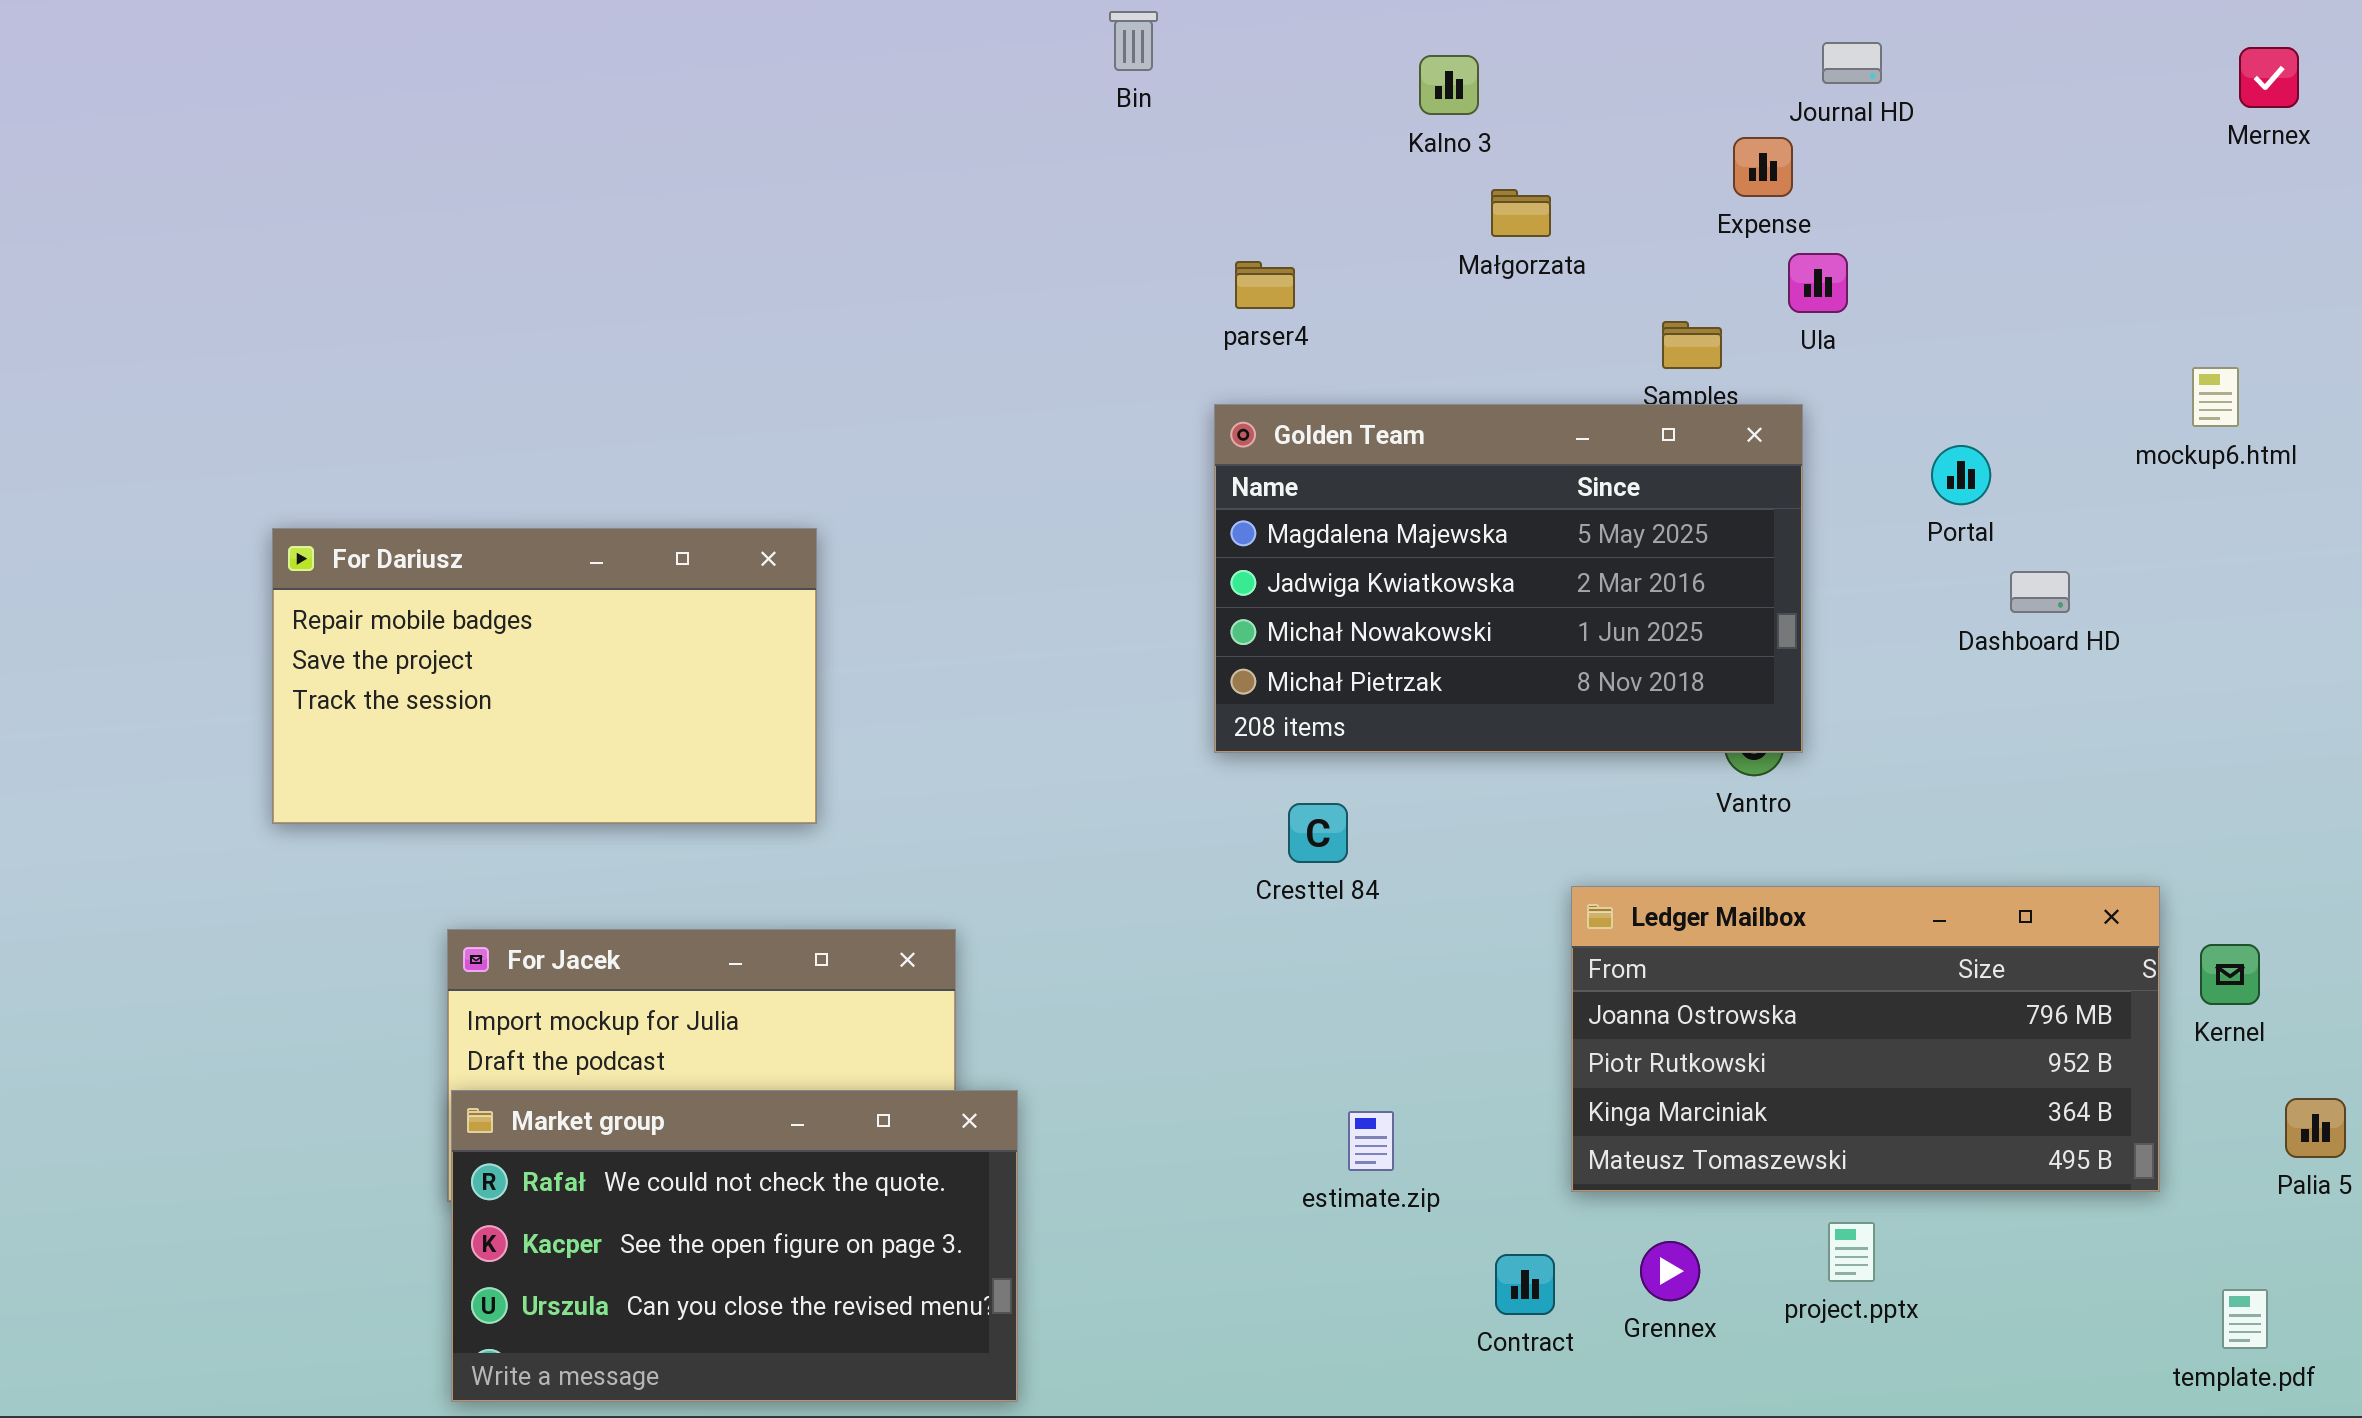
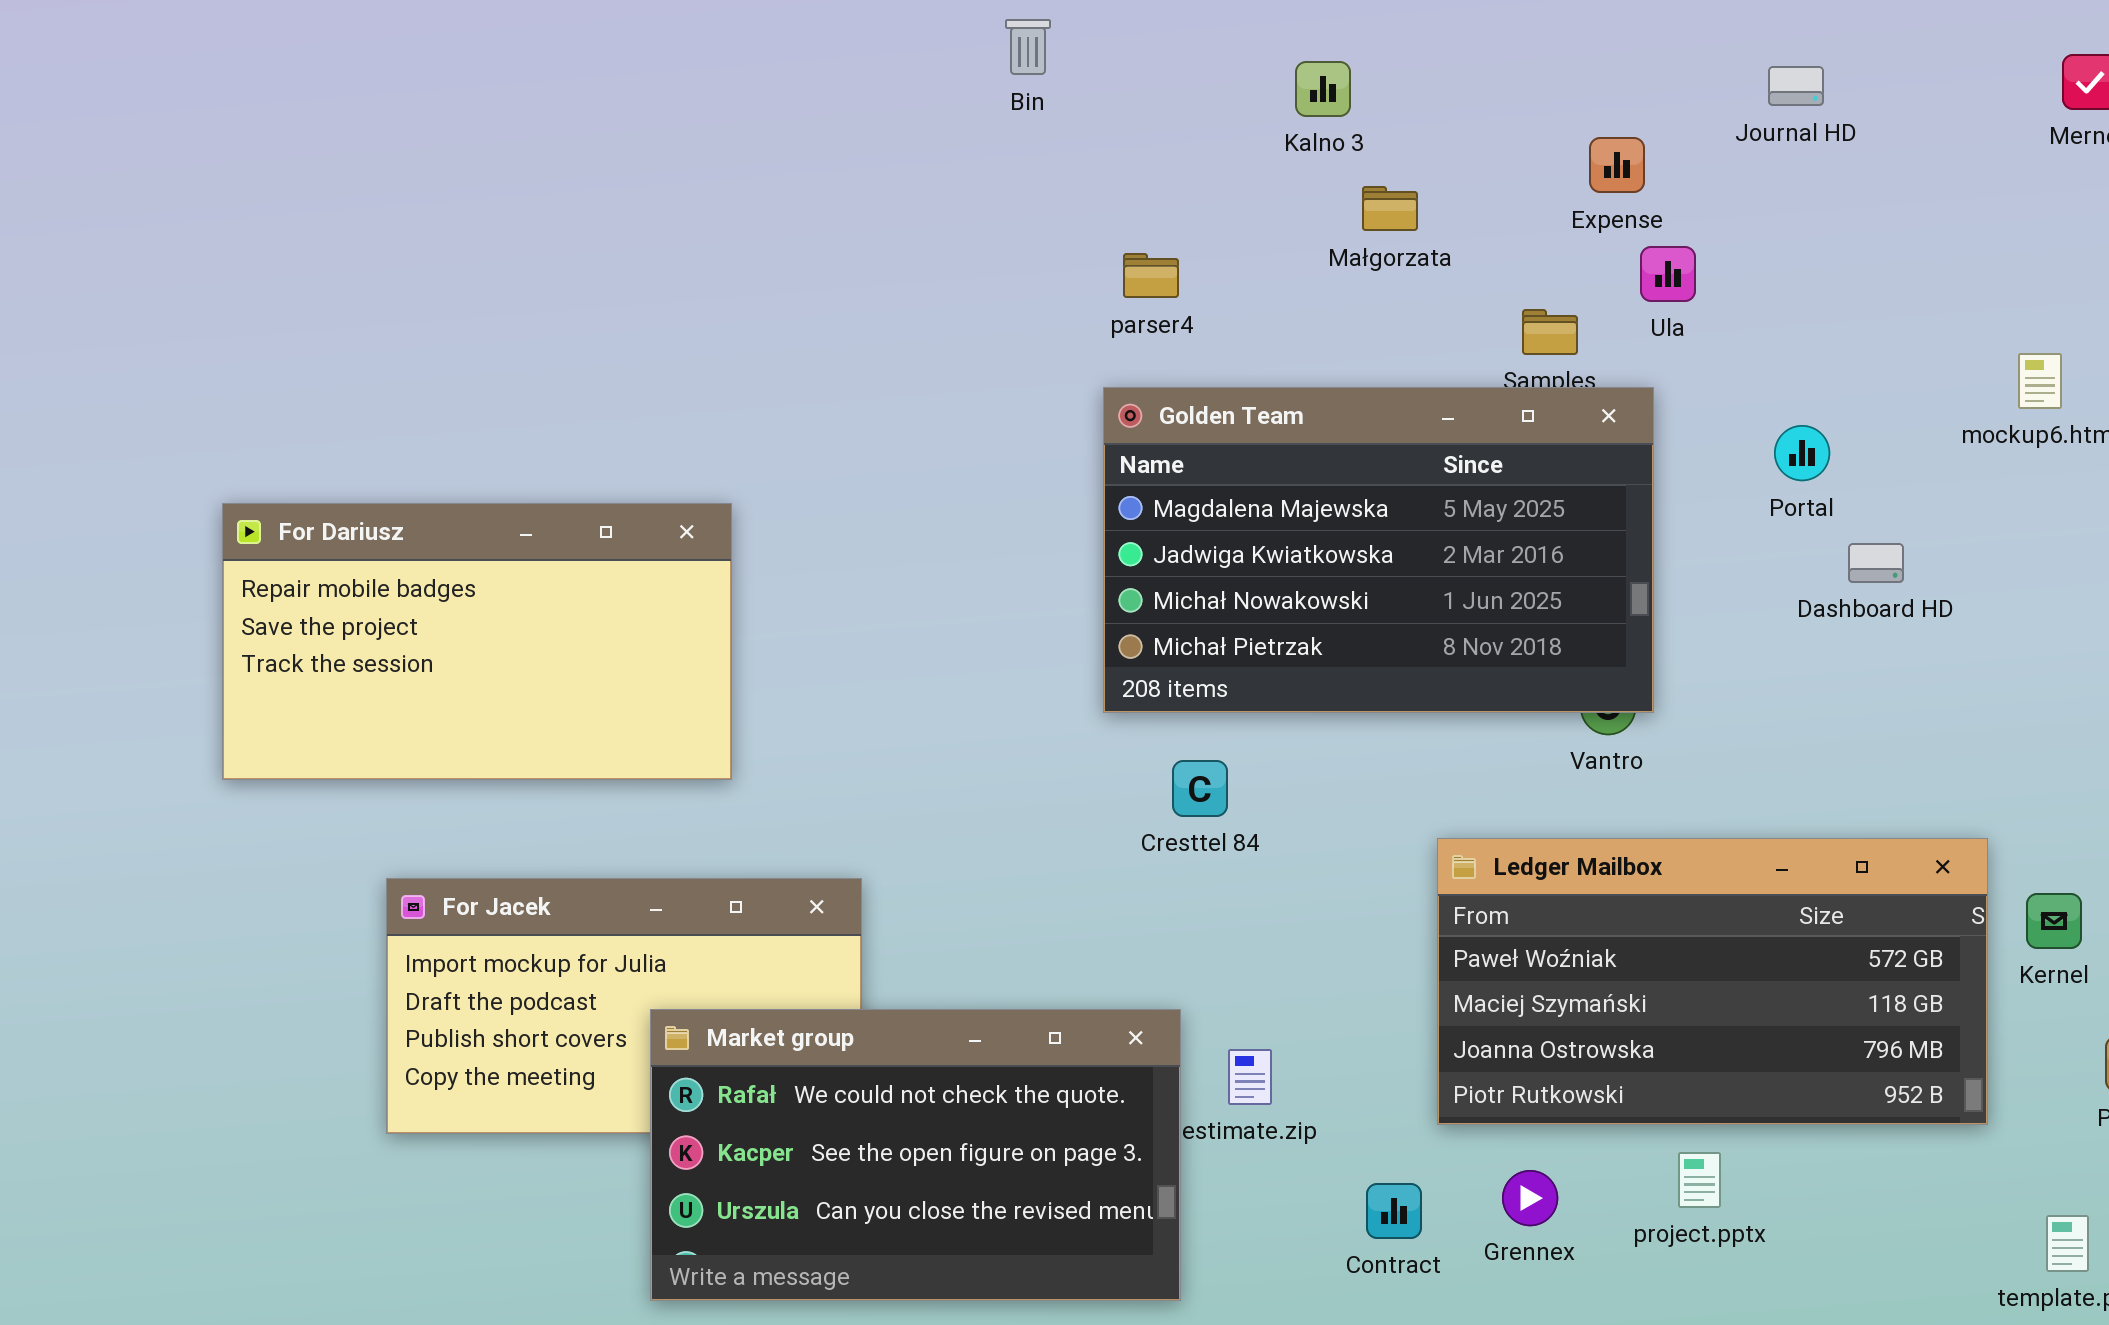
Journal HD: [1822,42,1882,84] -> [1768,66,1824,106], moved
Ledger Mailbox: [1571,886,2160,1192] -> [1437,838,1988,1125], scrolled up 2 rows
Market group: [451,1090,1018,1402] -> [650,1009,1181,1301], moved

